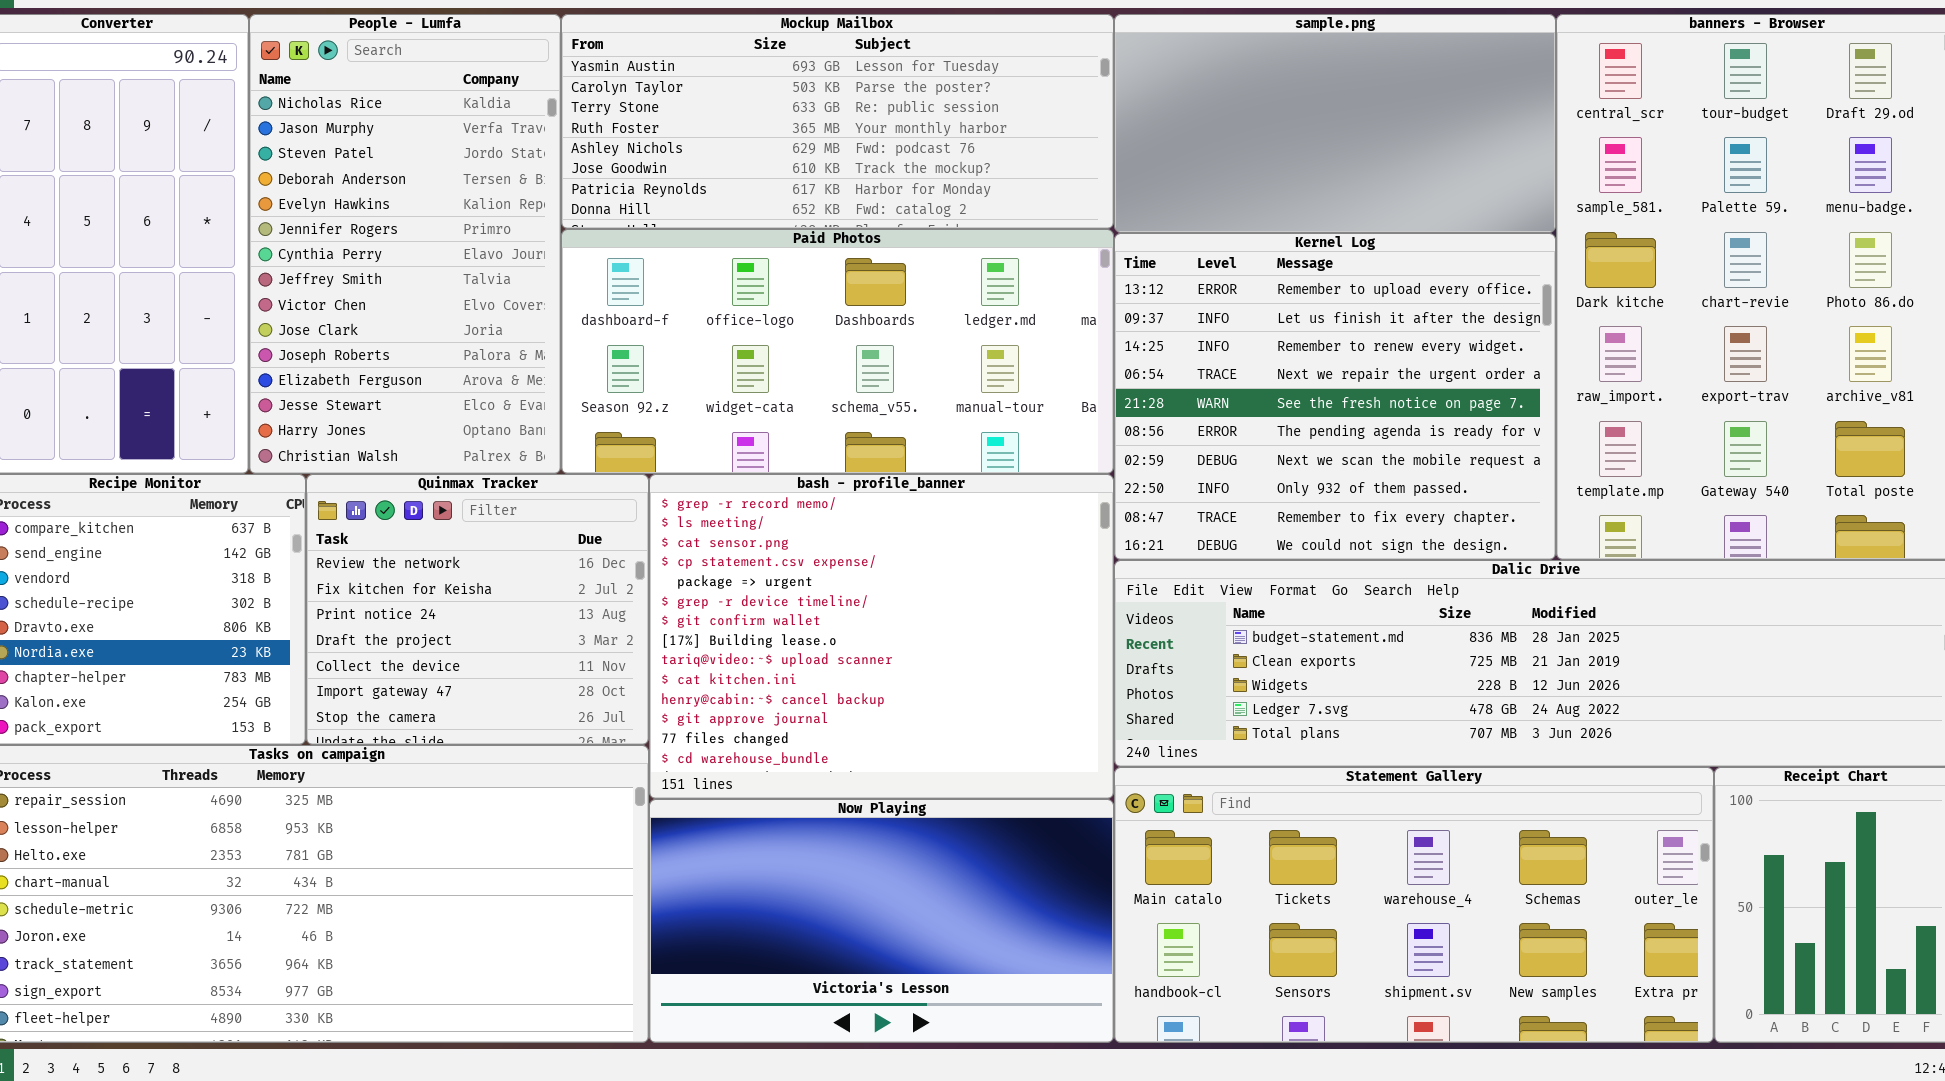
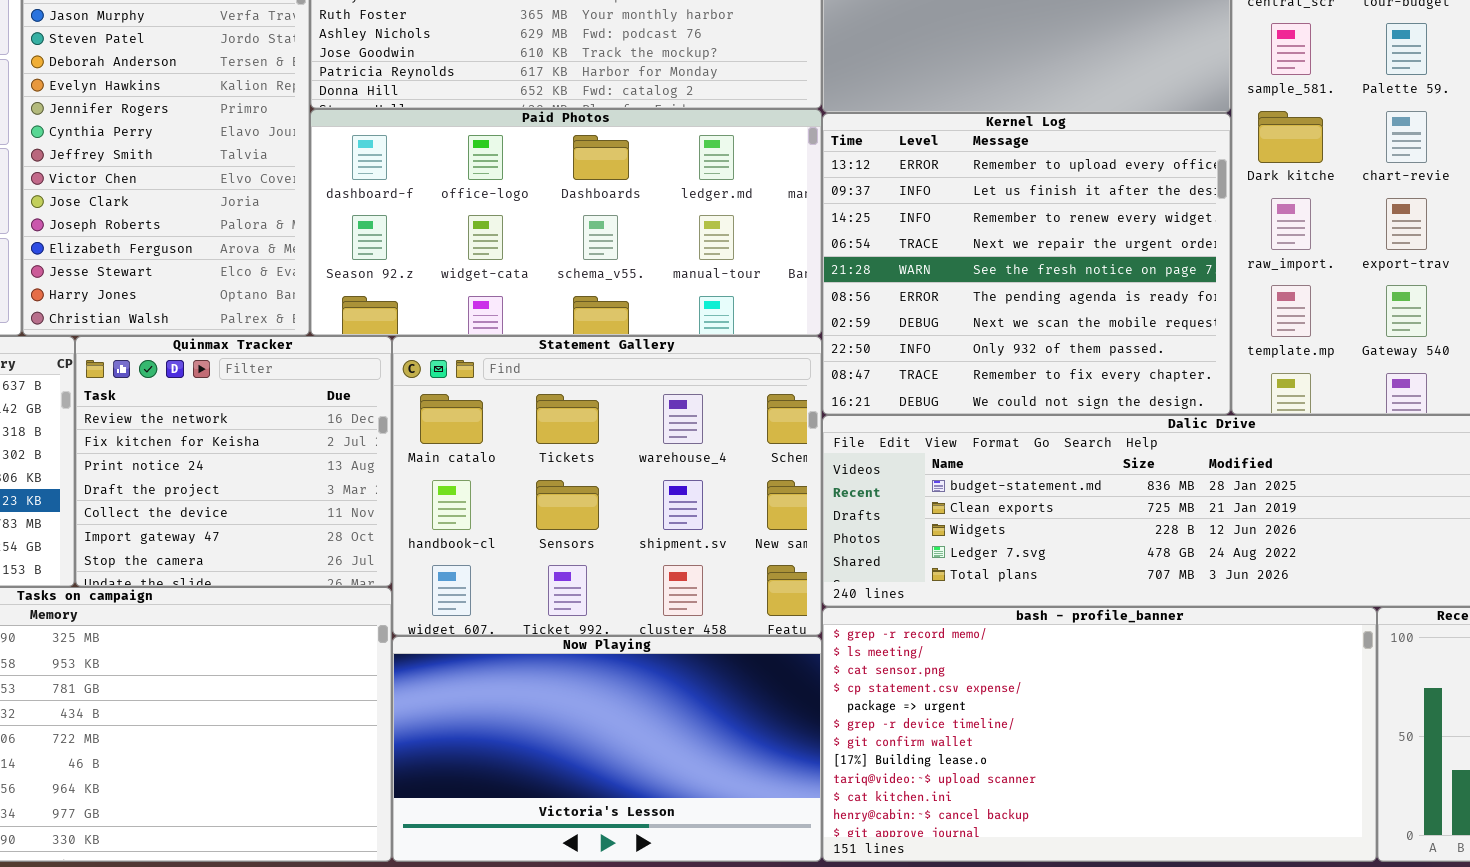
bash - profile_banner: [649,474,1114,799] -> [822,607,1377,862], moved, resized
Statement Gallery: [1114,767,1714,1043] -> [392,336,822,636], moved, resized

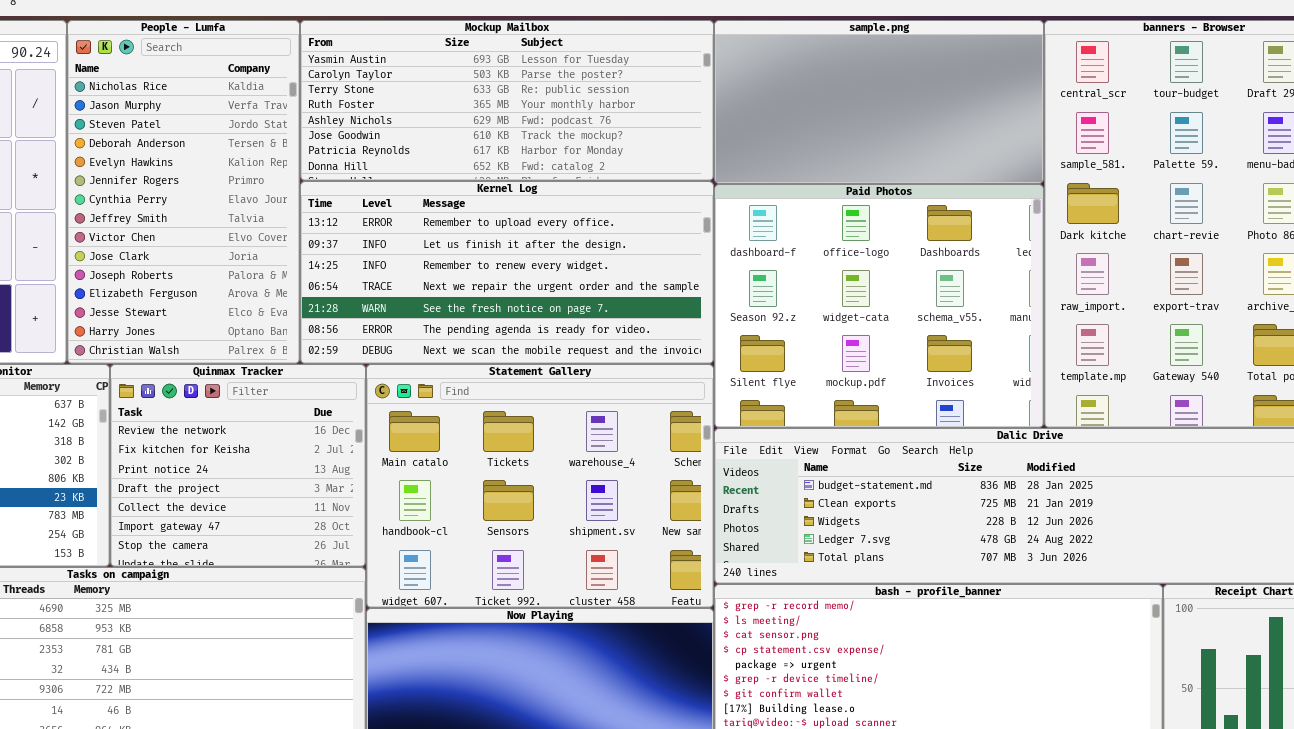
Paid Photos: [310,109,822,336] -> [714,184,1044,428], moved, resized
Kernel Log: [822,113,1231,415] -> [300,181,714,364], moved, resized

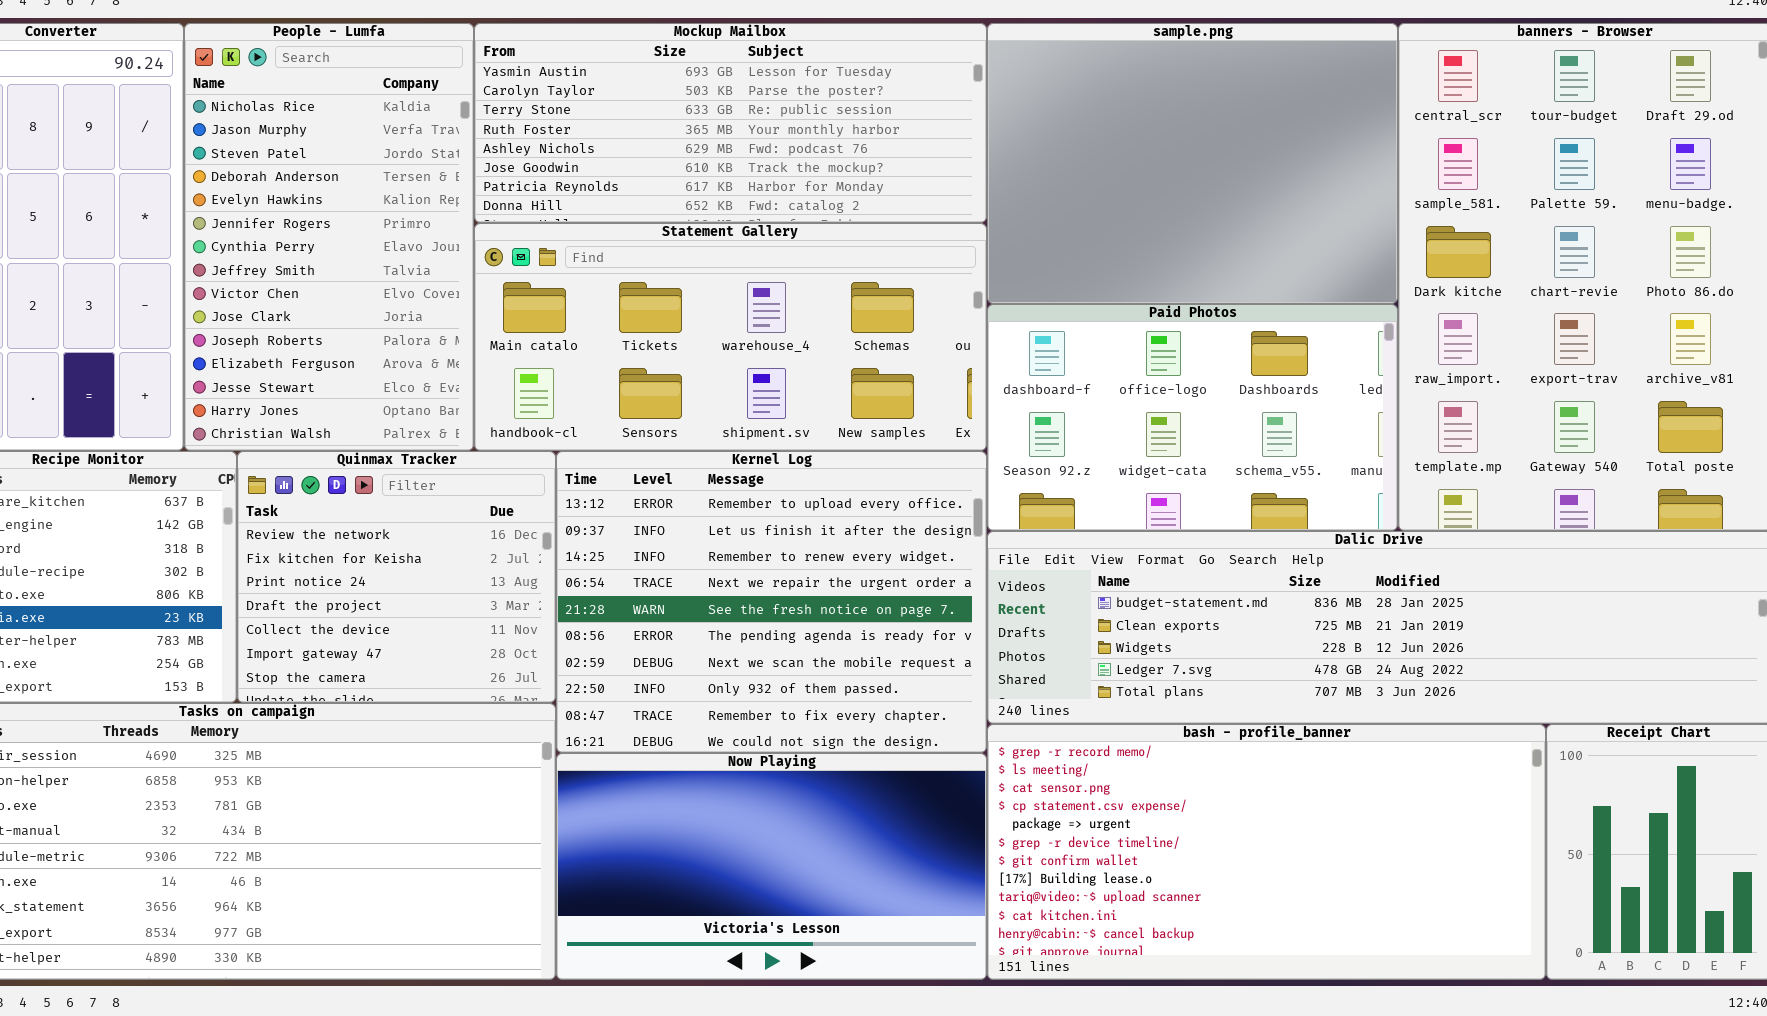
sample.png: [714,20,1044,184] -> [987,23,1398,304], resized
Kernel Log: [300,181,714,364] -> [556,451,987,753], moved, resized
Paid Photos: [714,184,1044,428] -> [987,304,1398,531], resized
Statement Gallery: [366,364,714,608] -> [474,223,987,451], moved, resized

